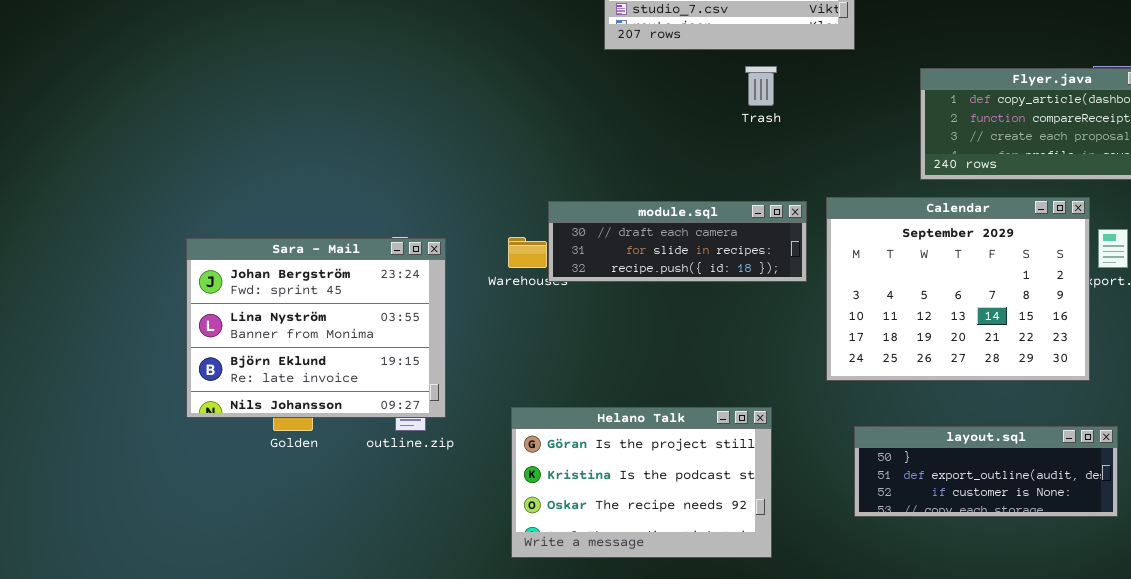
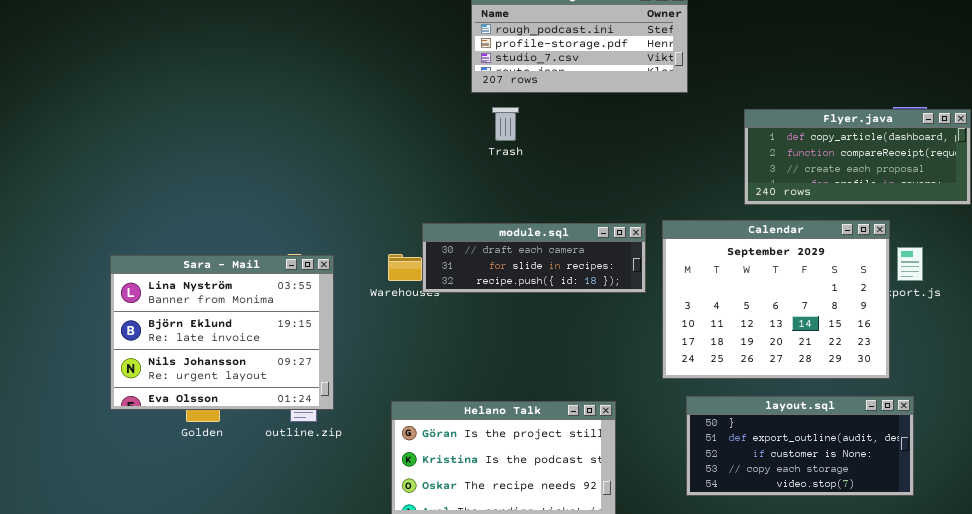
Trash: [745,66,777,106] -> [492,107,519,141], moved
Sara - Mail: [186,238,446,418] -> [110,255,334,410], scrolled down 1 row
layout.sql: [854,426,1118,517] -> [686,396,914,496], resized

